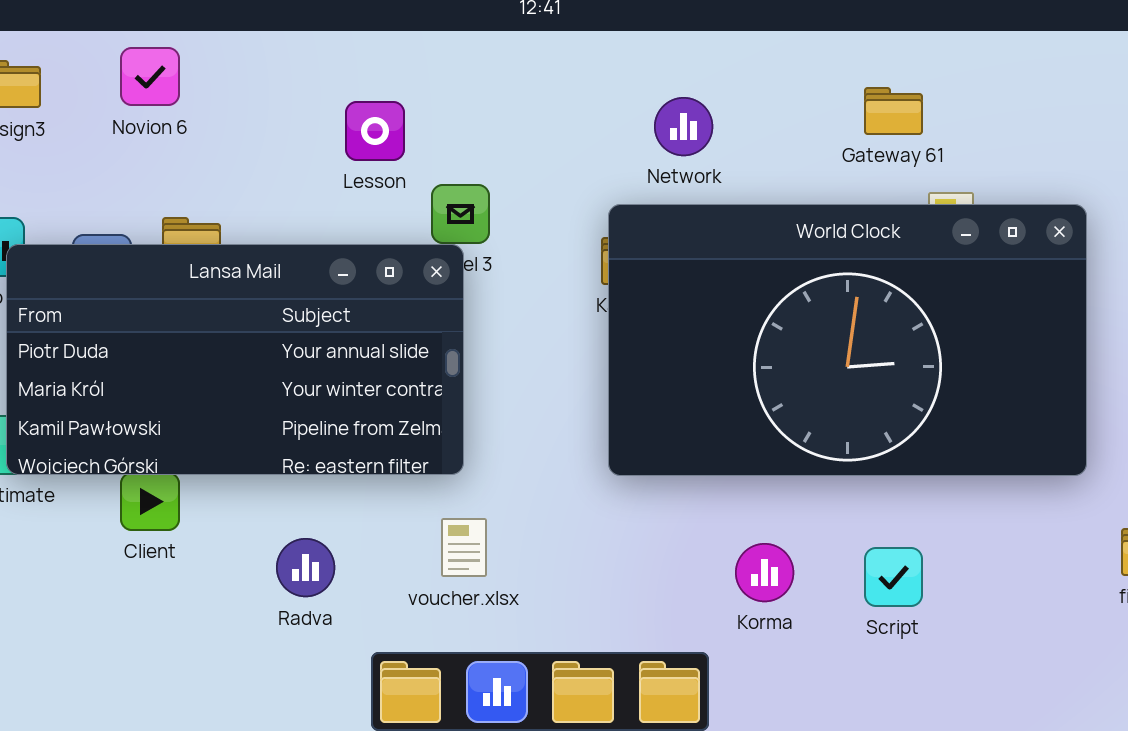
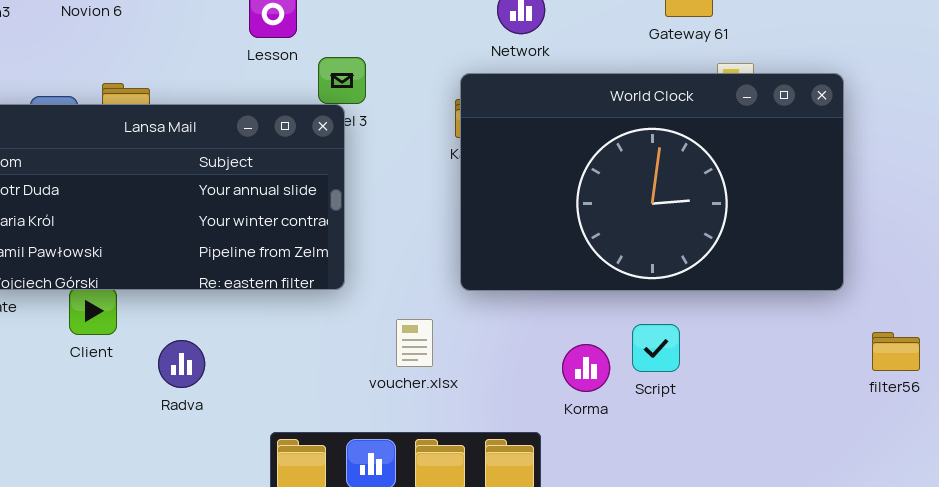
voucher.xlsx: [441,518,487,577] -> [396,319,433,367], moved
Radva: [276,538,335,597] -> [158,340,205,388], moved
Script: [864,547,923,607] -> [632,324,680,372], moved

